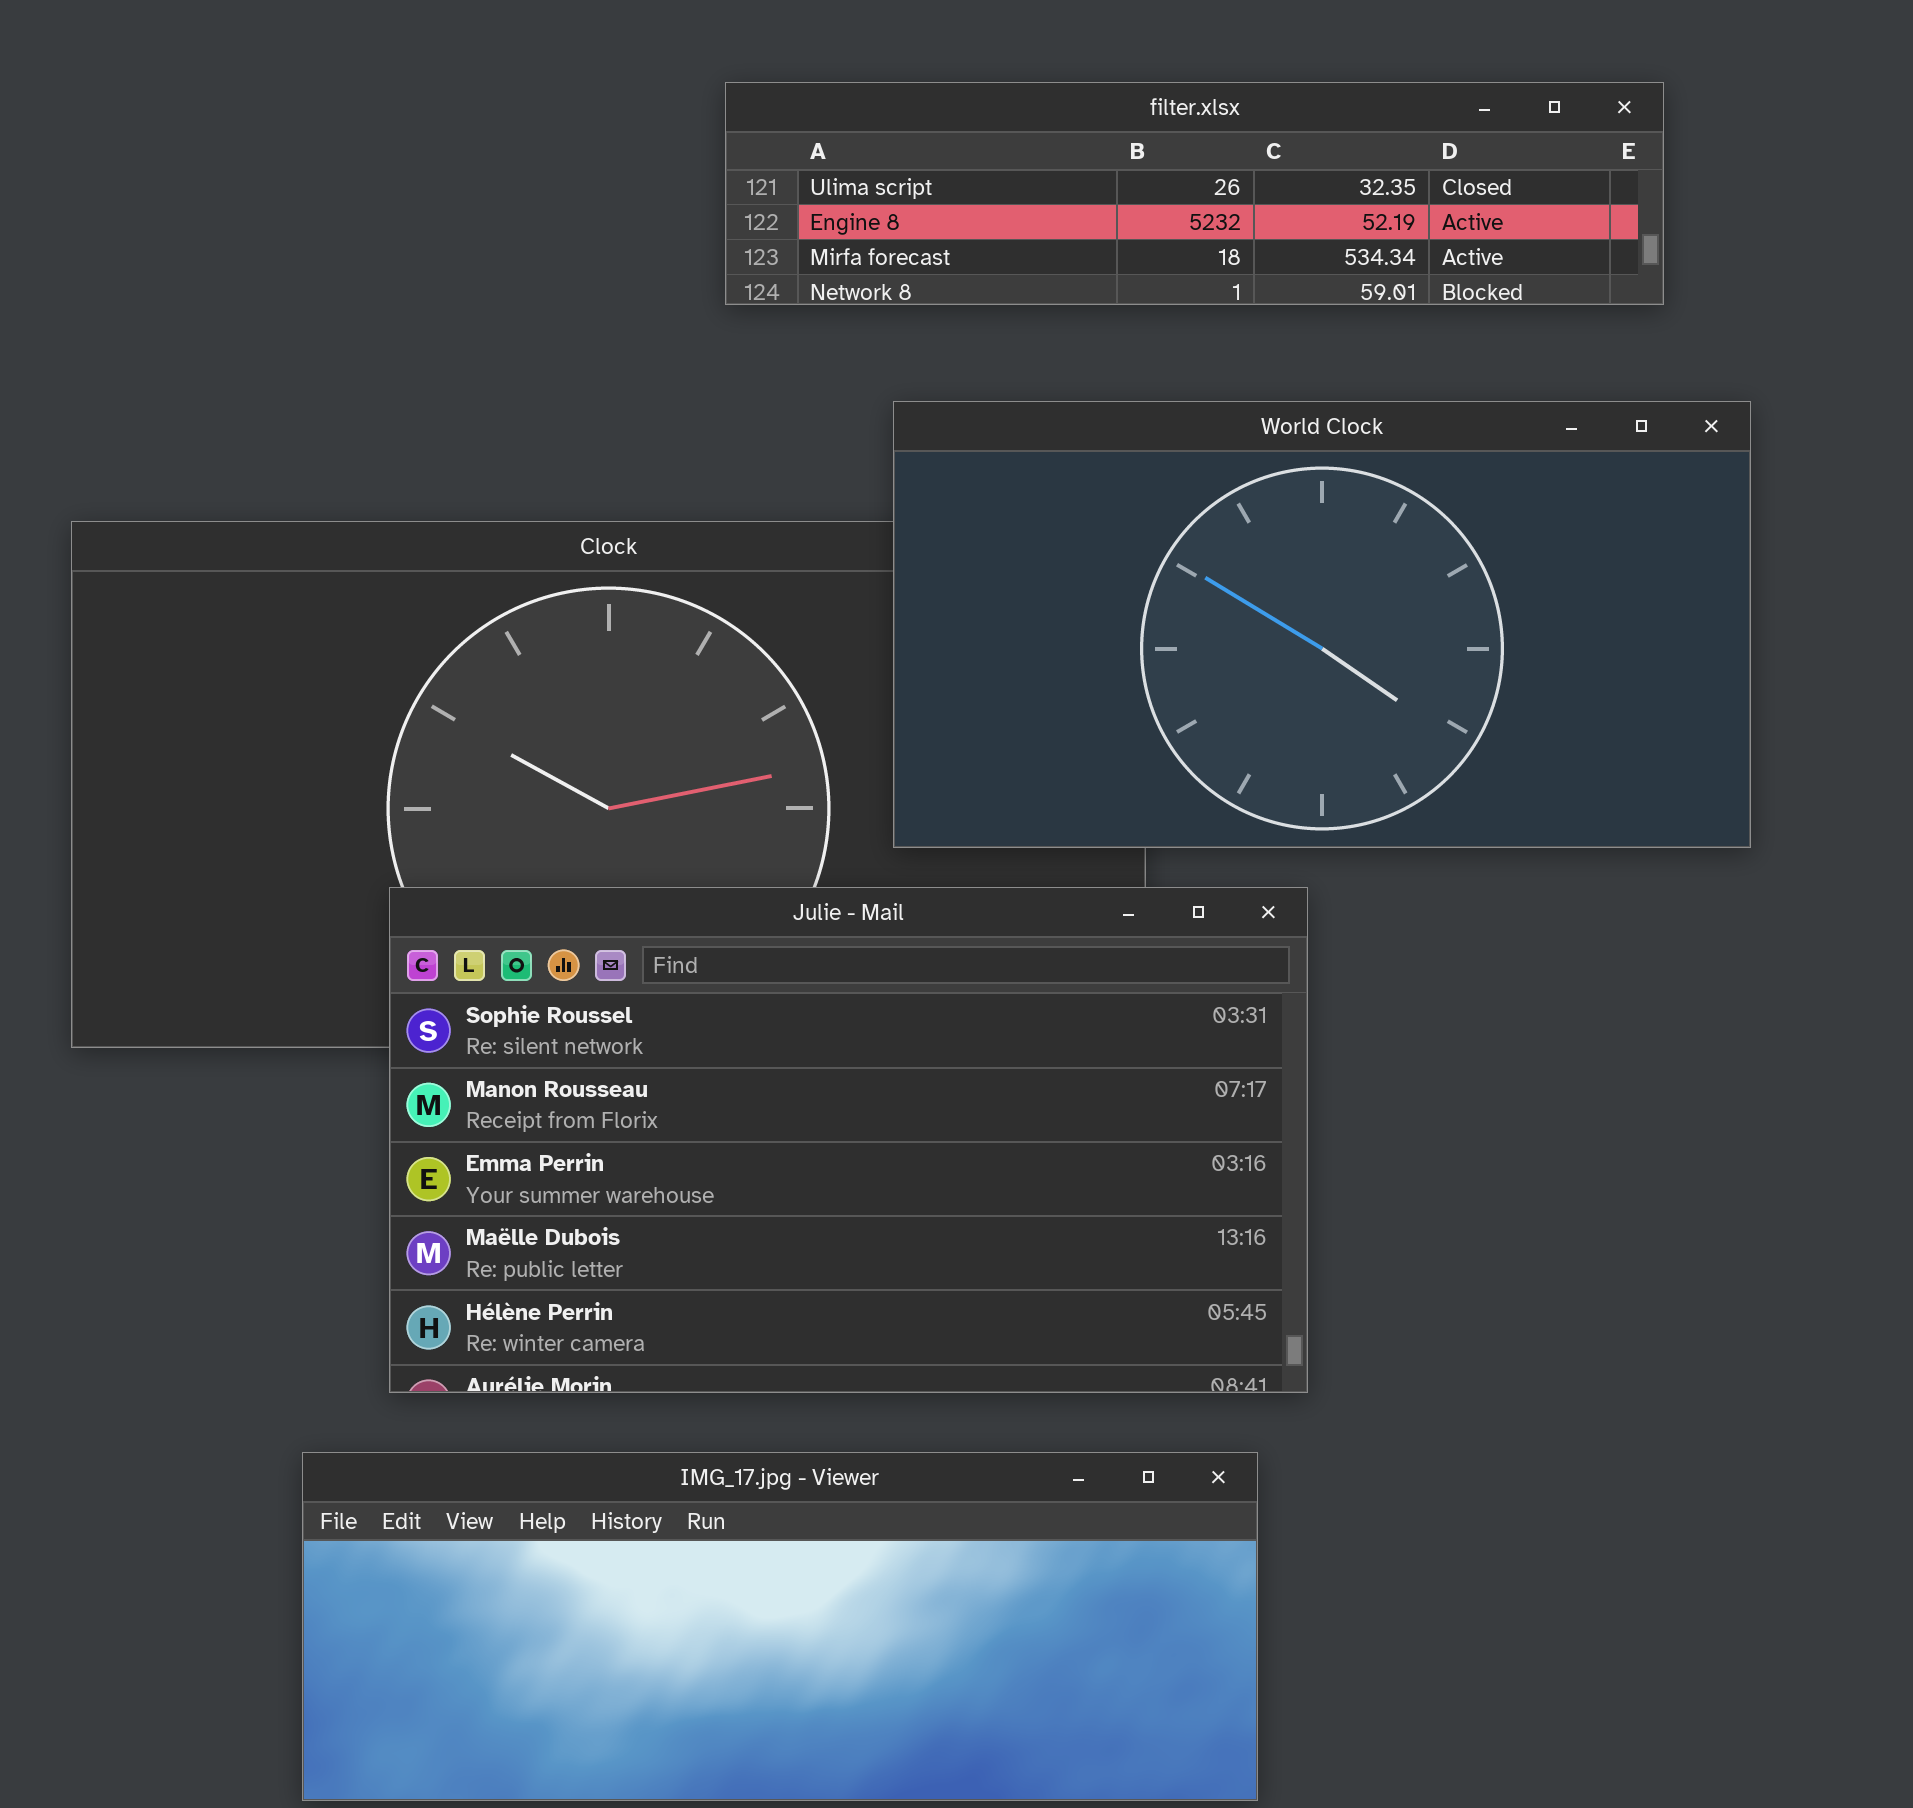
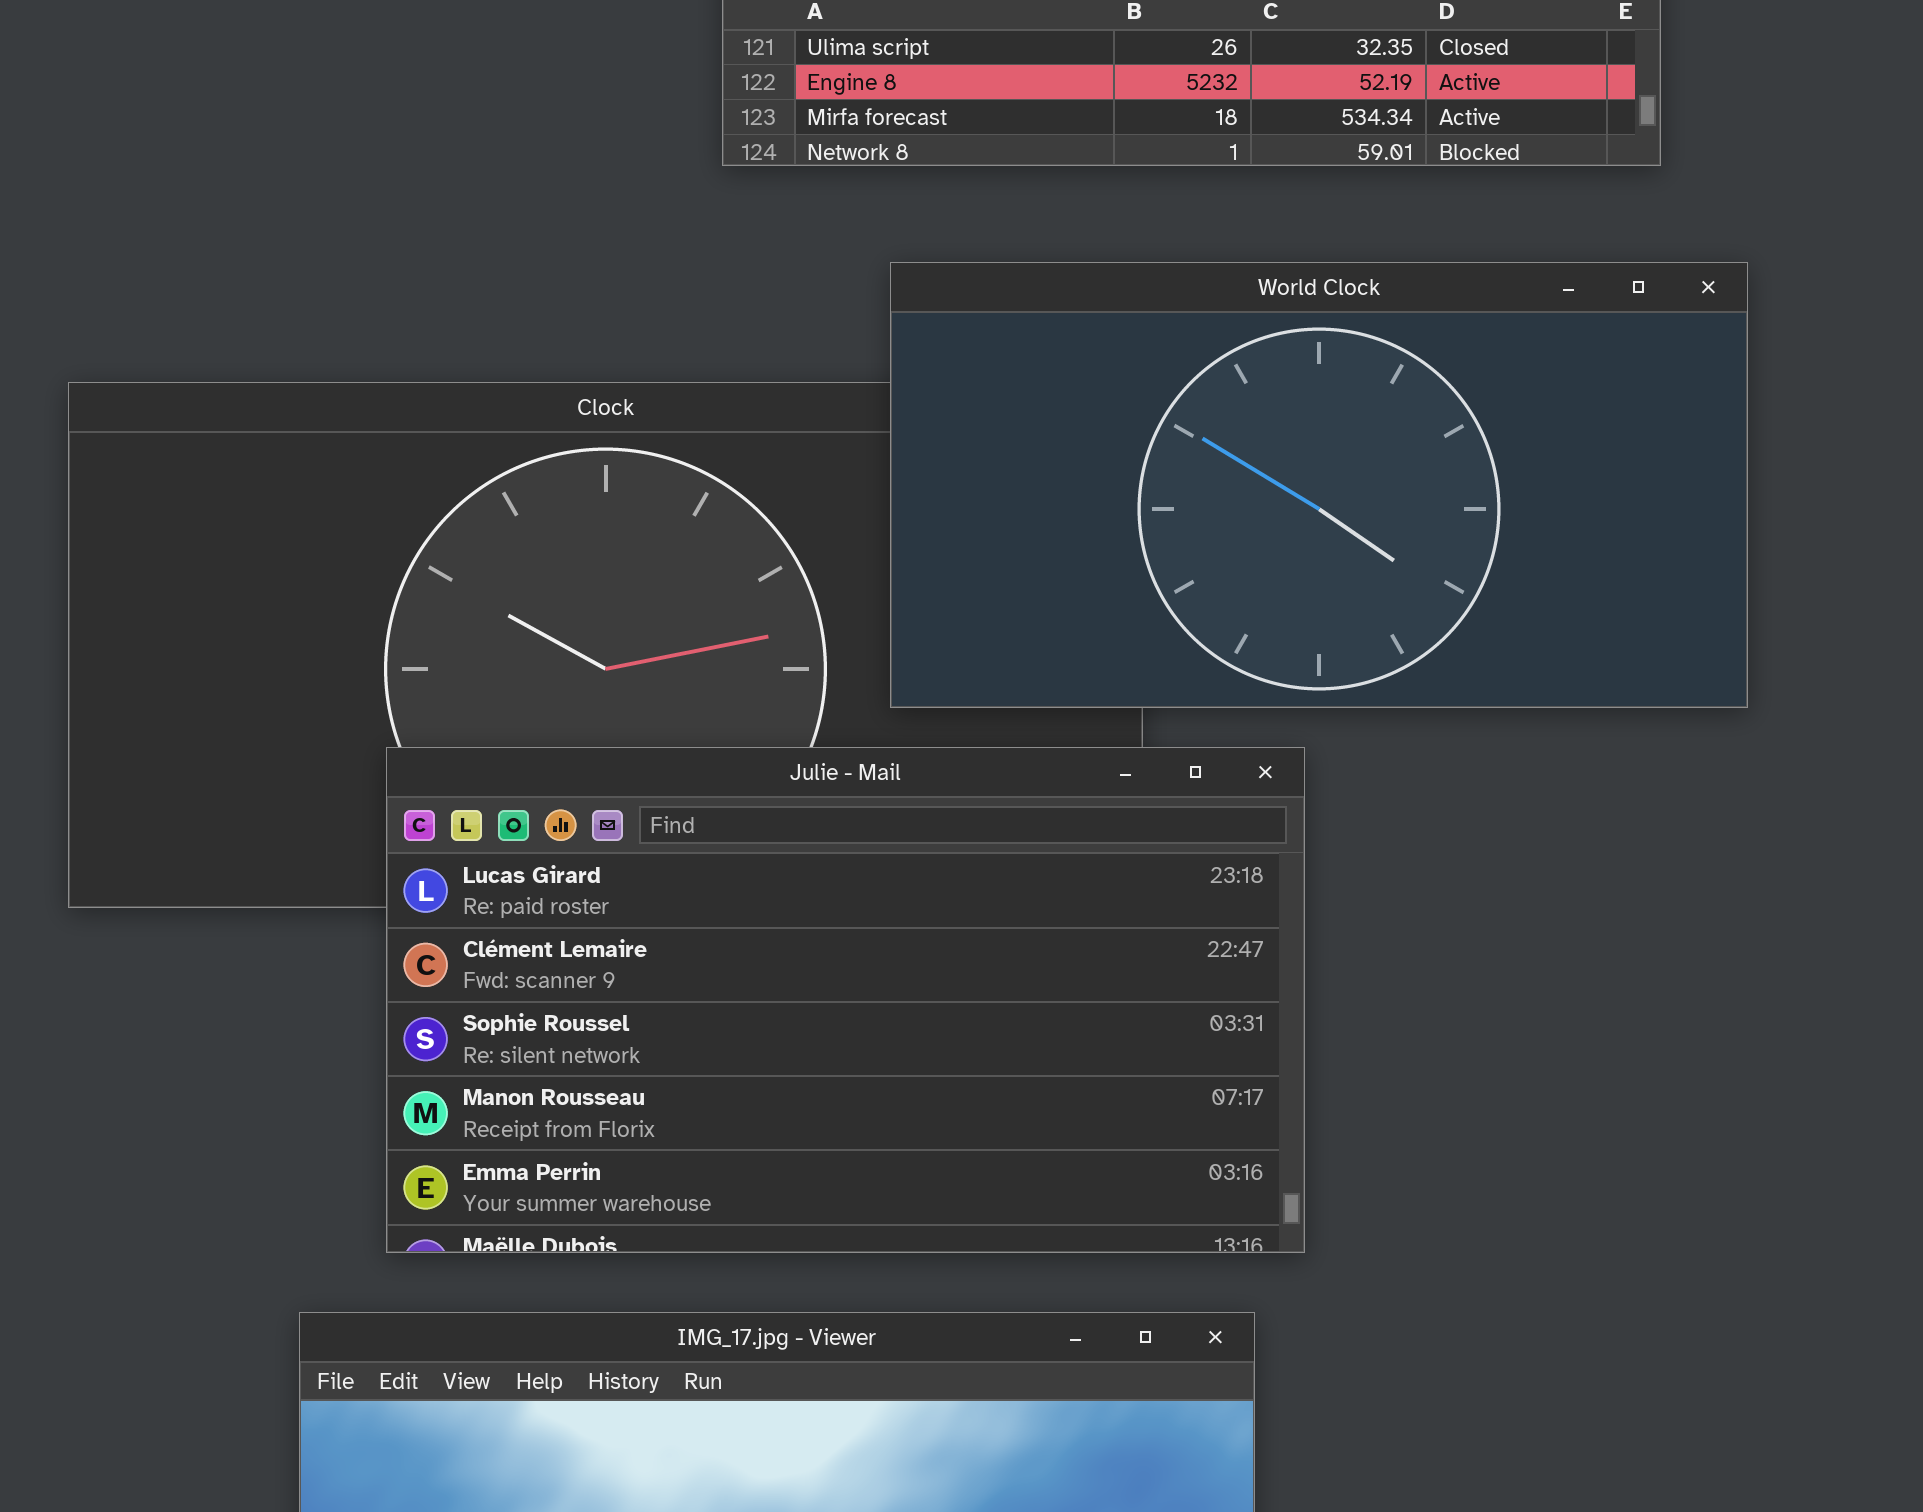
Julie - Mail: [389,887,1308,1393] -> [386,747,1305,1253], scrolled up 2 rows

